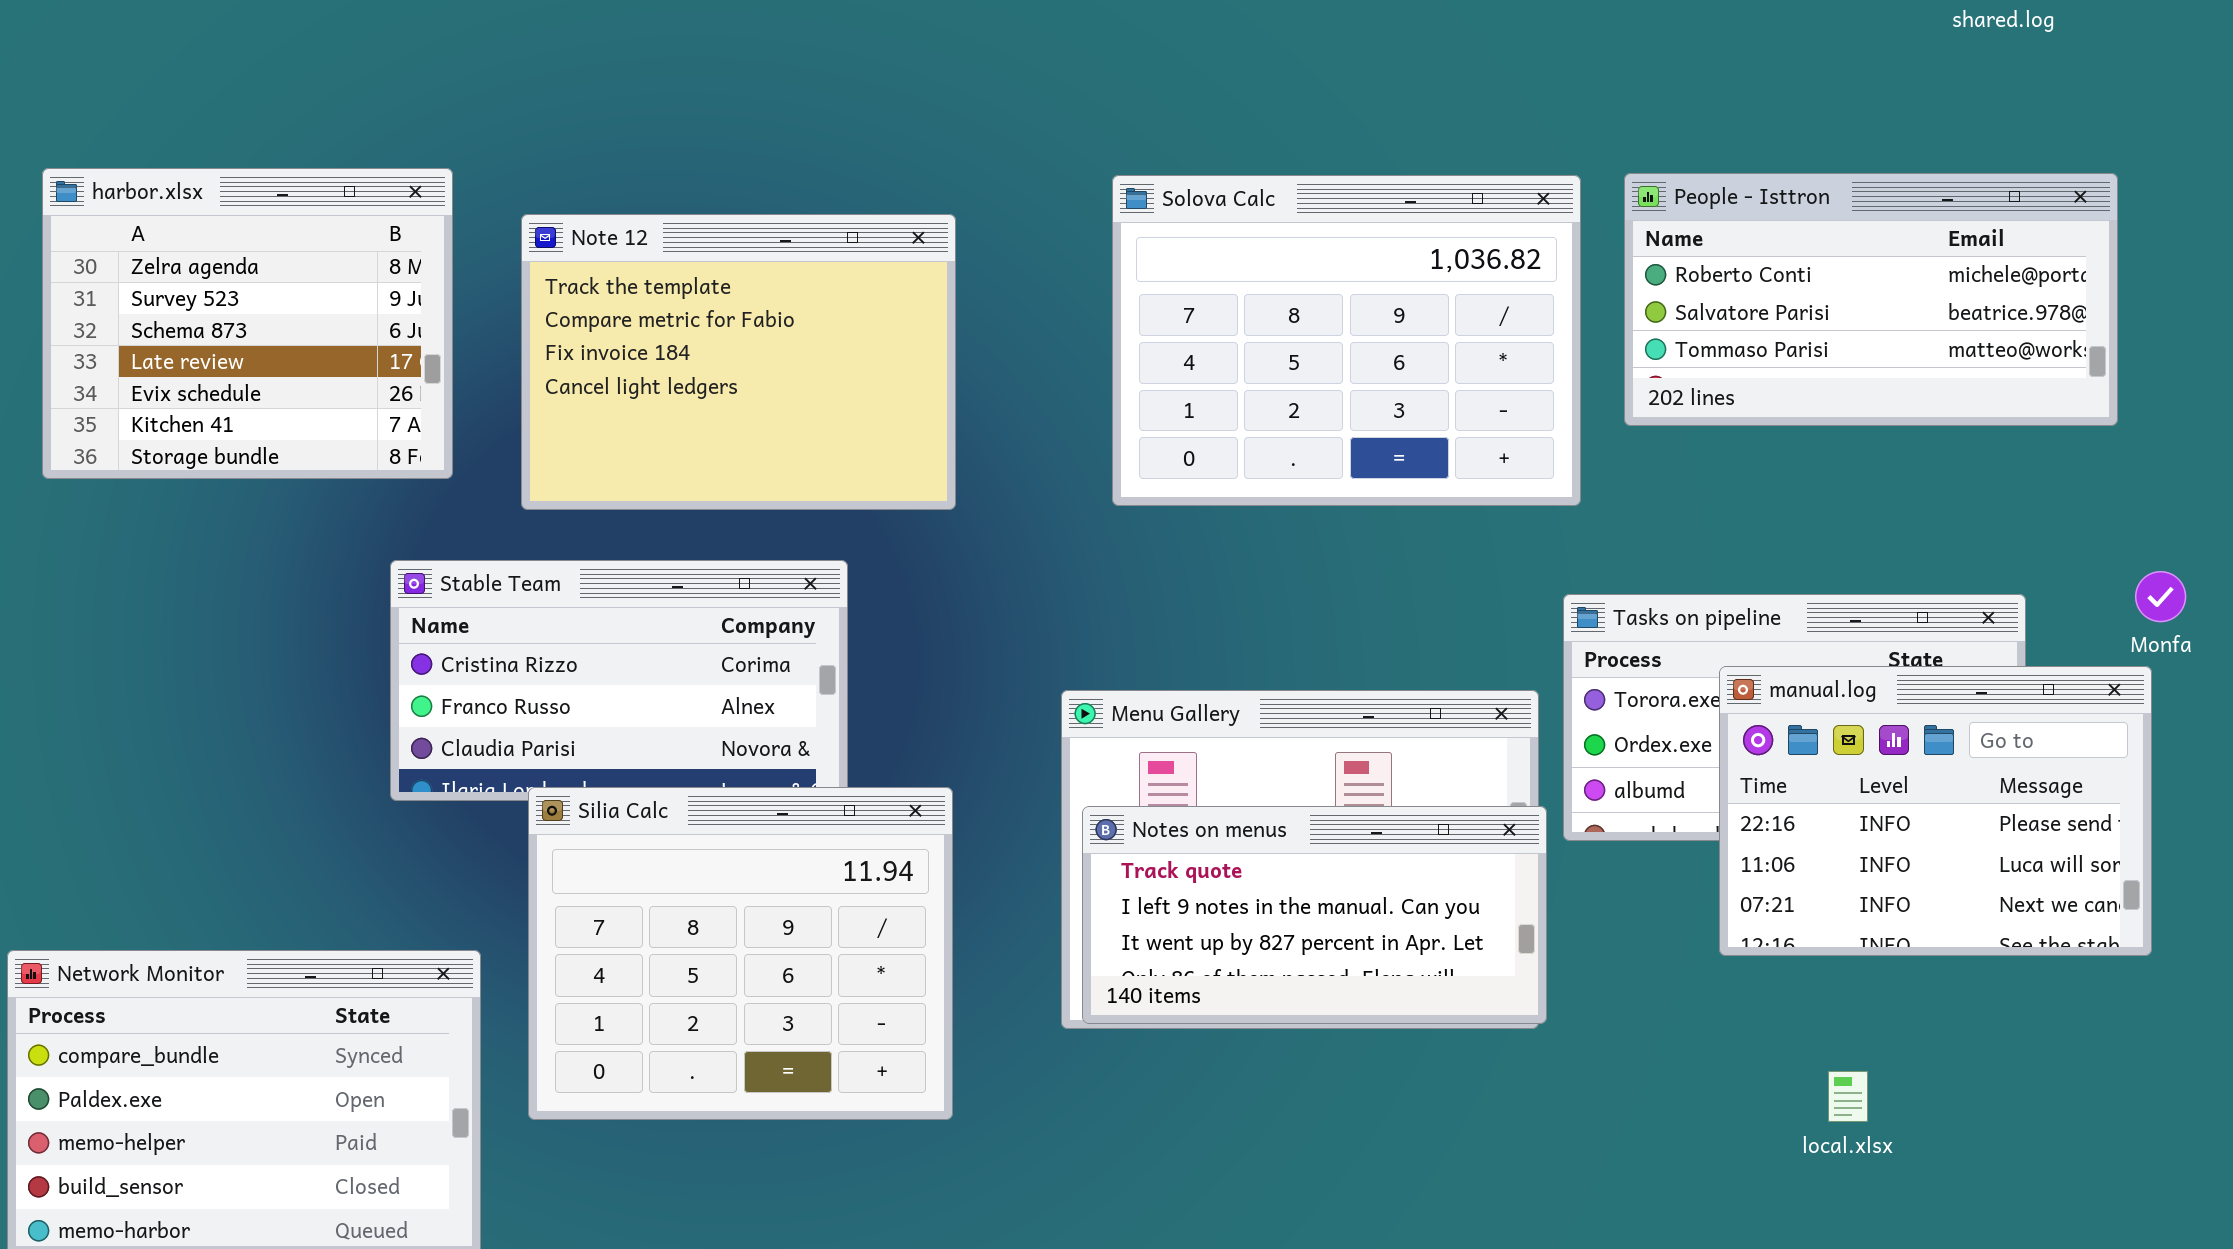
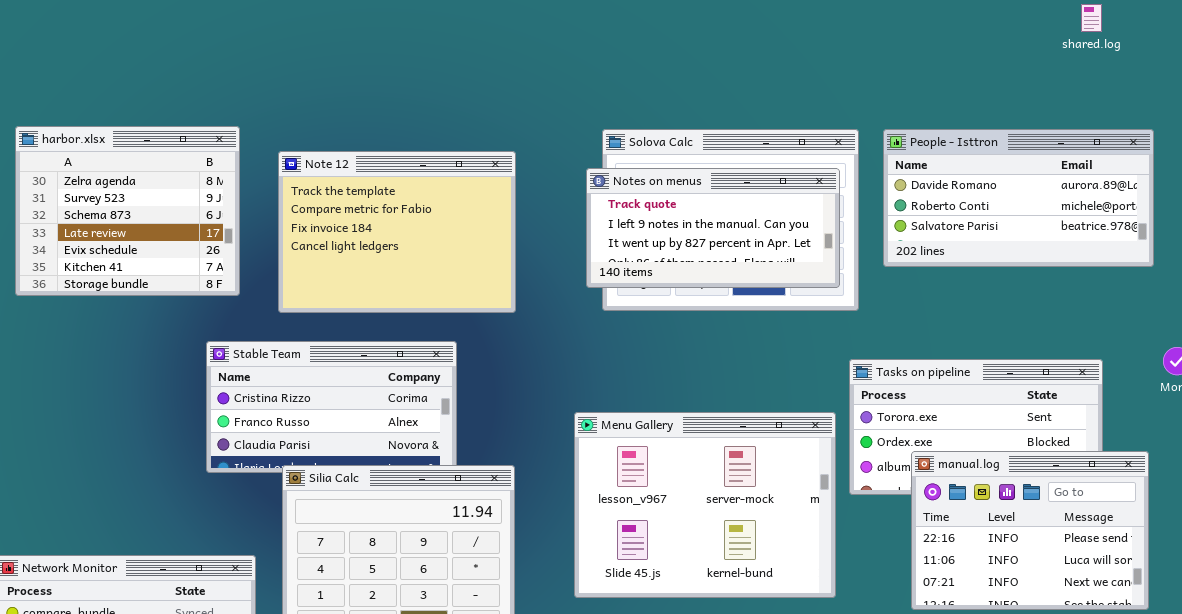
People - Isttron: [1624,173,2118,426] -> [883,129,1154,267], scrolled up 1 row
manual.log: [1719,666,2152,956] -> [911,451,1149,610], moved
Notes on menus: [1082,806,1547,1024] -> [586,168,840,288], moved

